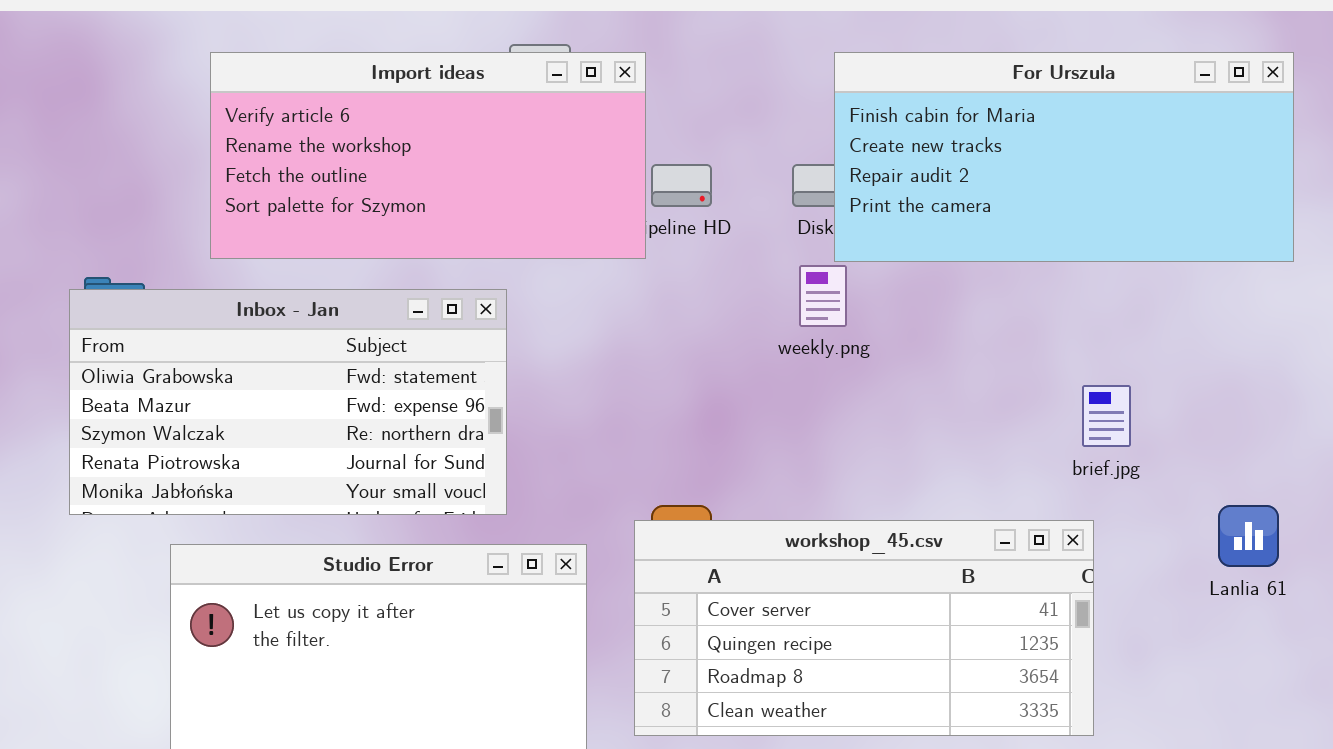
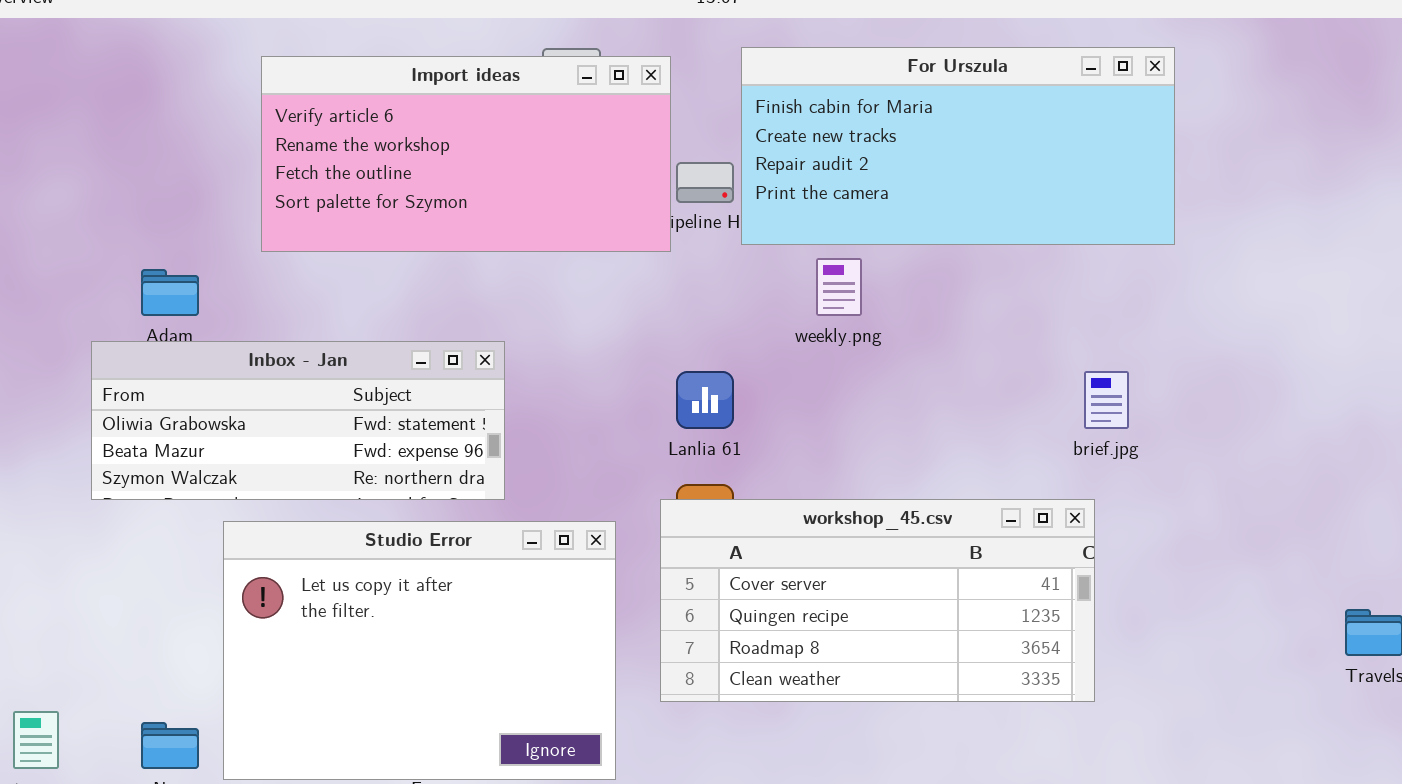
For Urszula: [834,52,1294,262] -> [741,47,1175,245], moved
Inbox - Jan: [69,289,507,515] -> [91,341,505,500], moved, resized
Lanlia 61: [1218,505,1279,567] -> [676,371,734,429], moved

